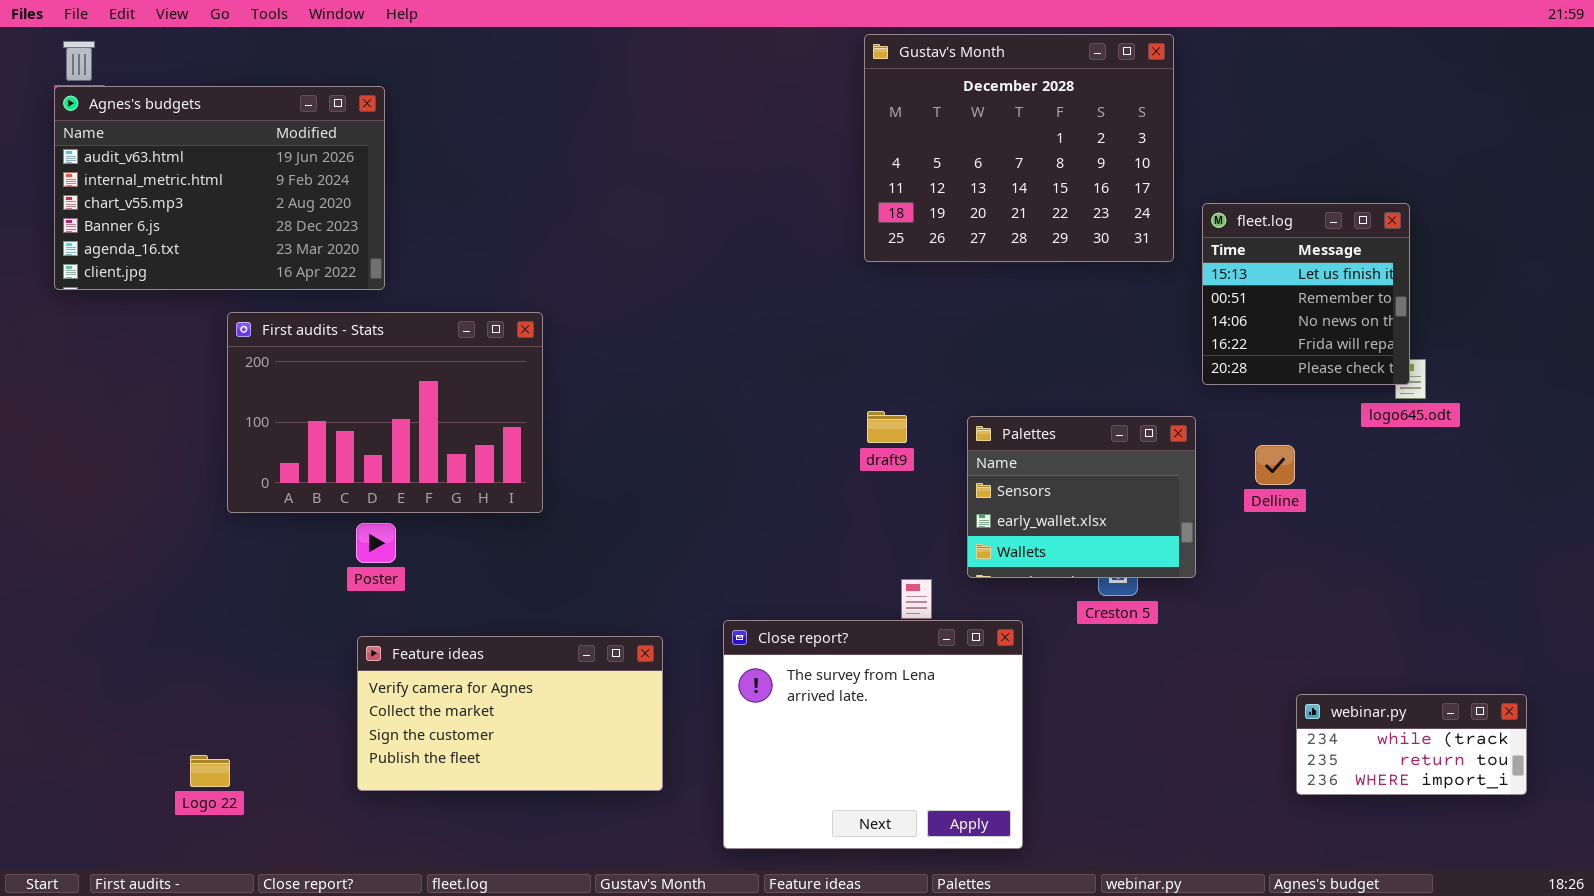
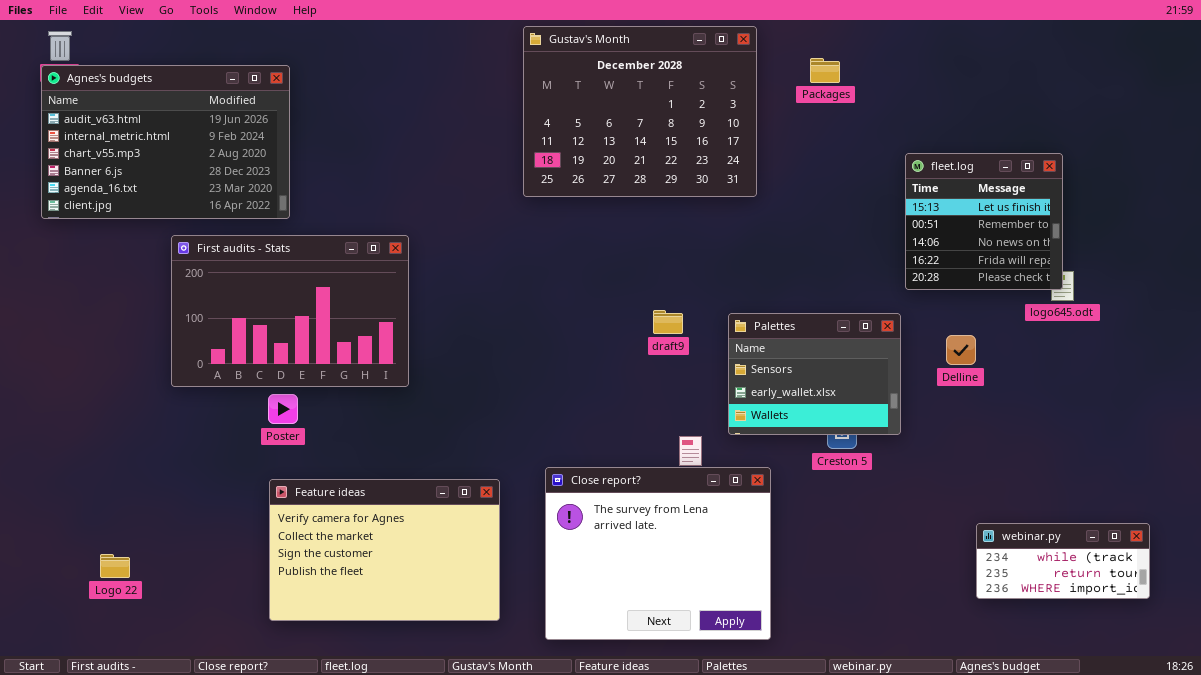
Gustav's Month: [864,34,1174,262] -> [523,26,757,197], moved
Feature ideas: [357,636,663,791] -> [269,479,500,621], resized
Logo 22: [190,755,230,787] -> [100,554,130,578], moved

